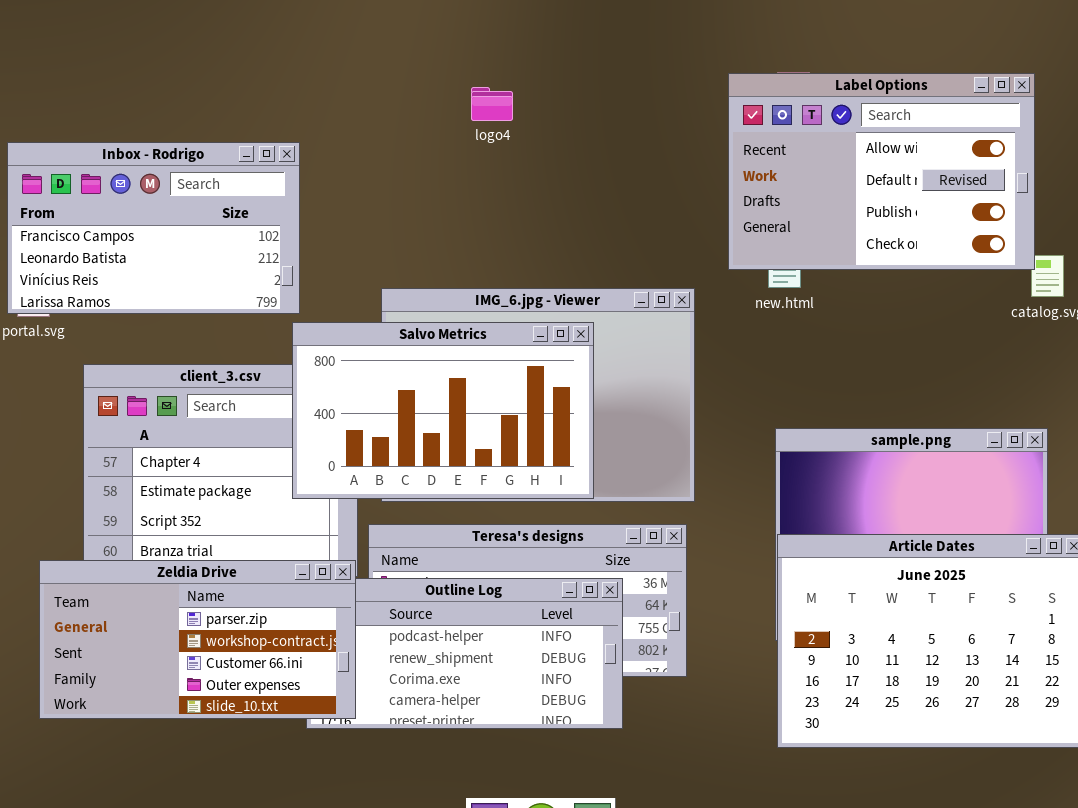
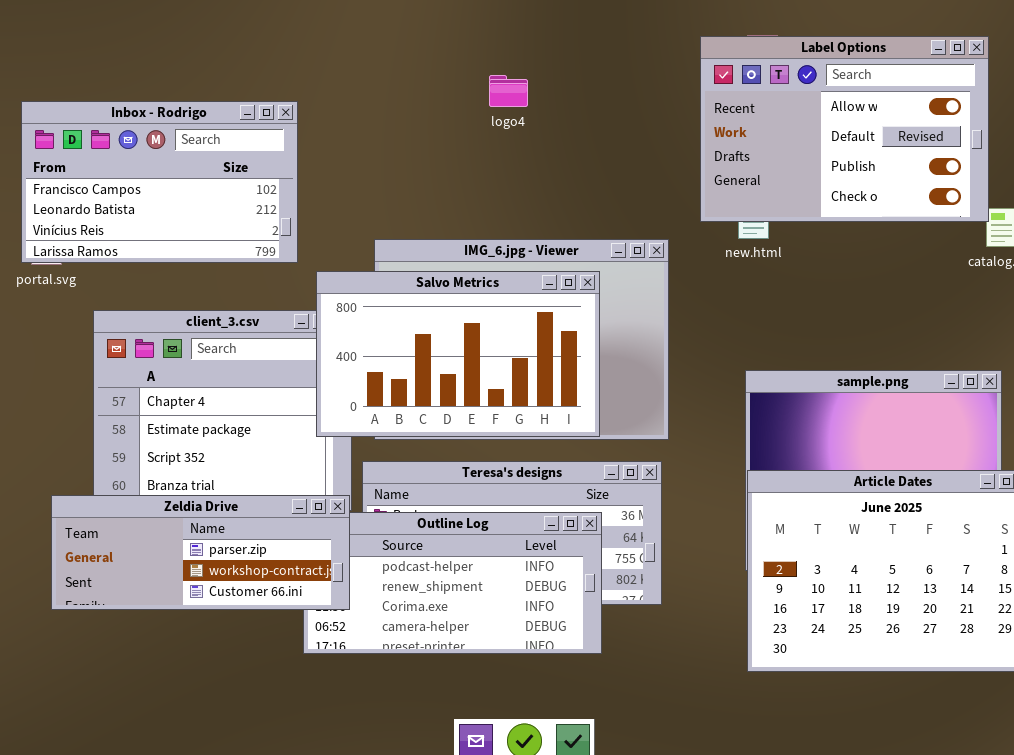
logo4: [471,87,513,121] -> [489,75,528,107], moved
Salvo Metrics: [292,322,594,499] -> [316,271,600,437], moved
Zeldia Drive: [39,560,356,719] -> [51,495,350,610], resized

